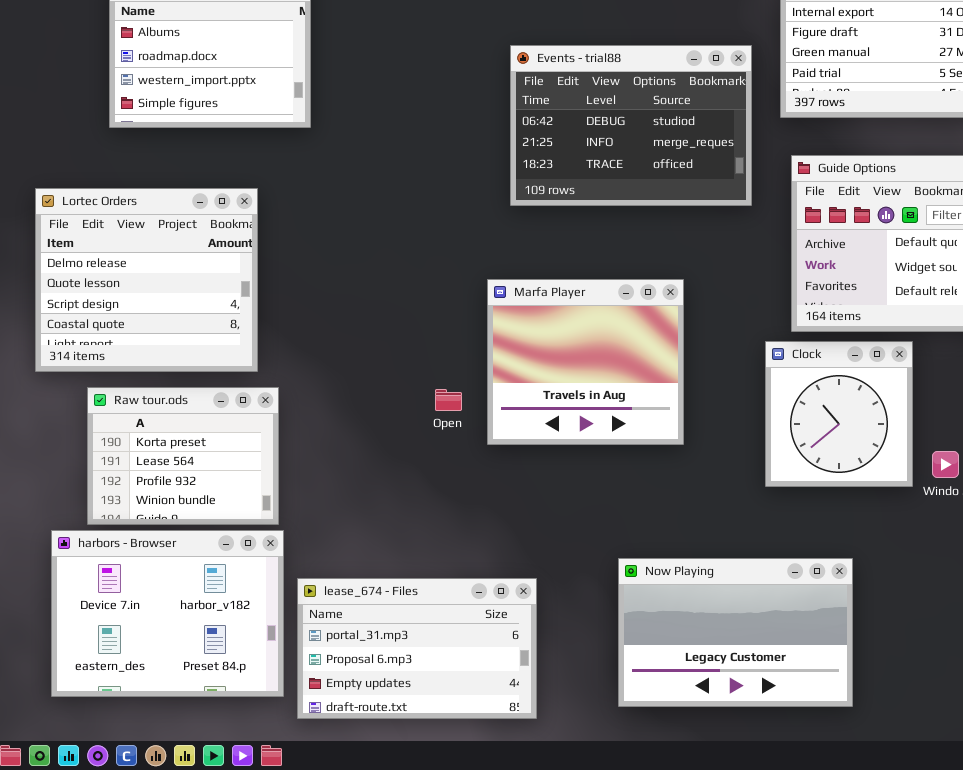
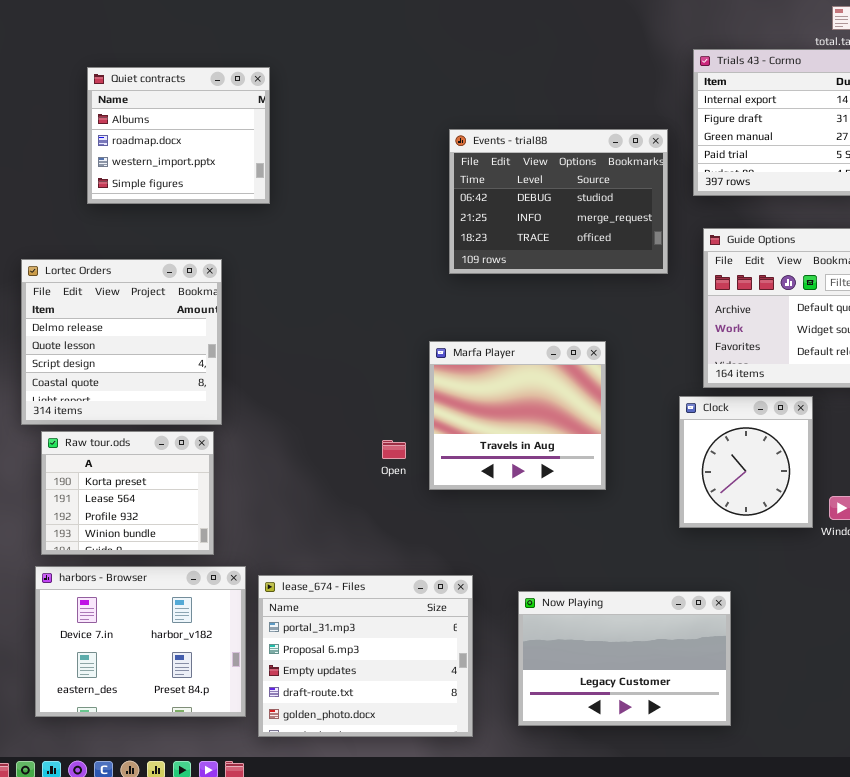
Raw tour.ods: [87,387,279,525] -> [41,431,214,555], moved
Now Playing: [618,558,853,707] -> [518,591,731,726], moved
lease_674 - Files: [297,578,537,719] -> [258,575,473,737], resized

